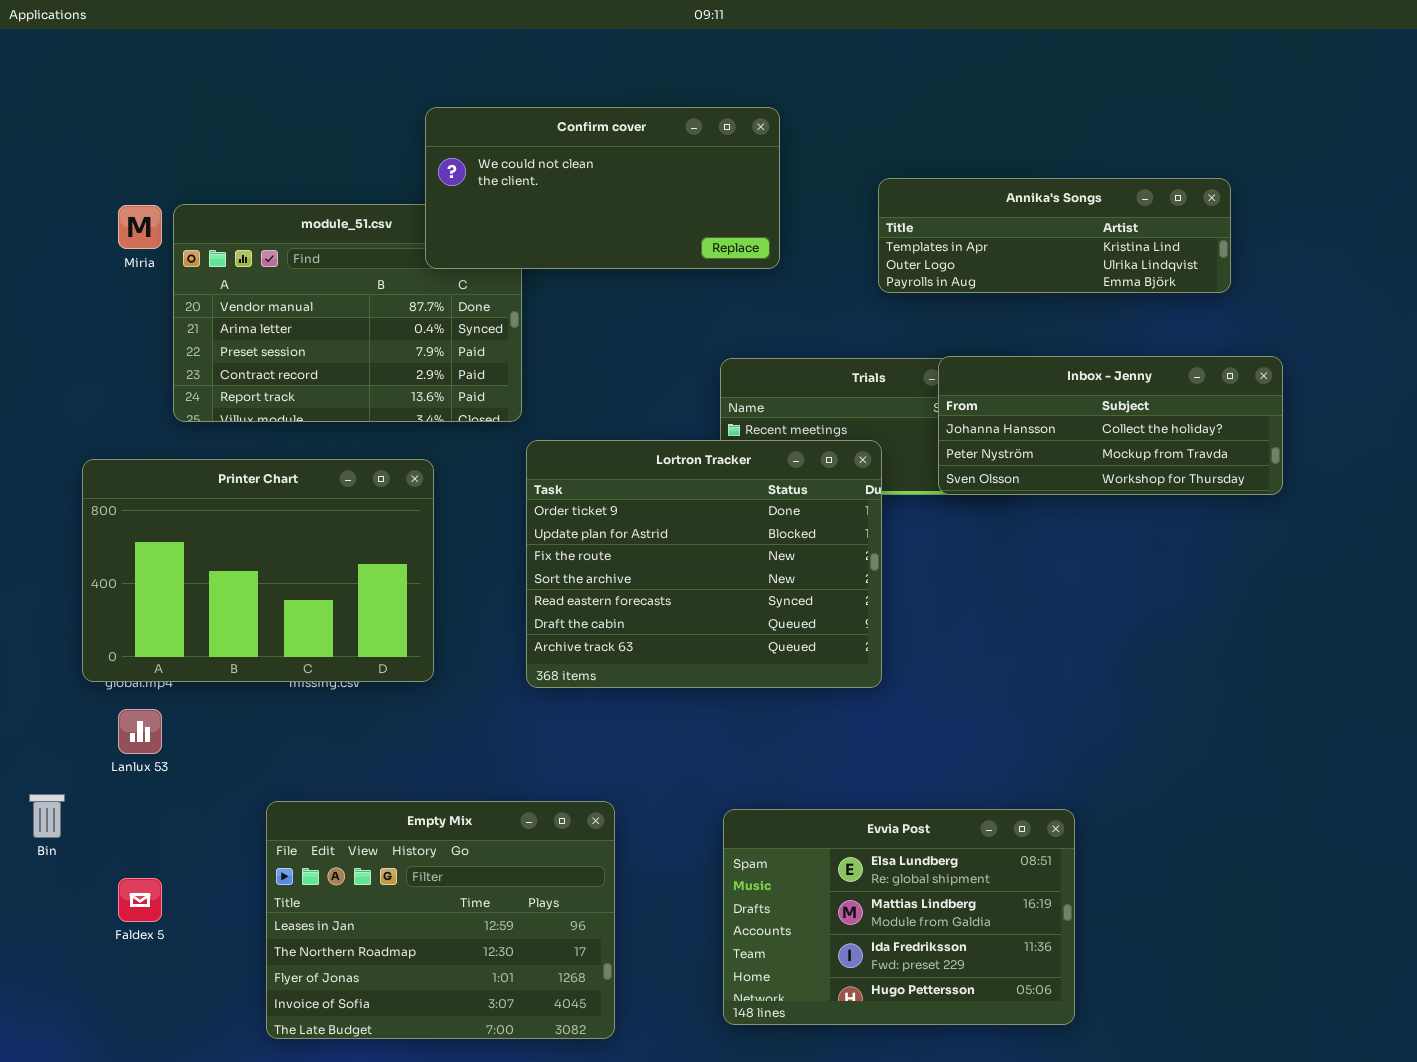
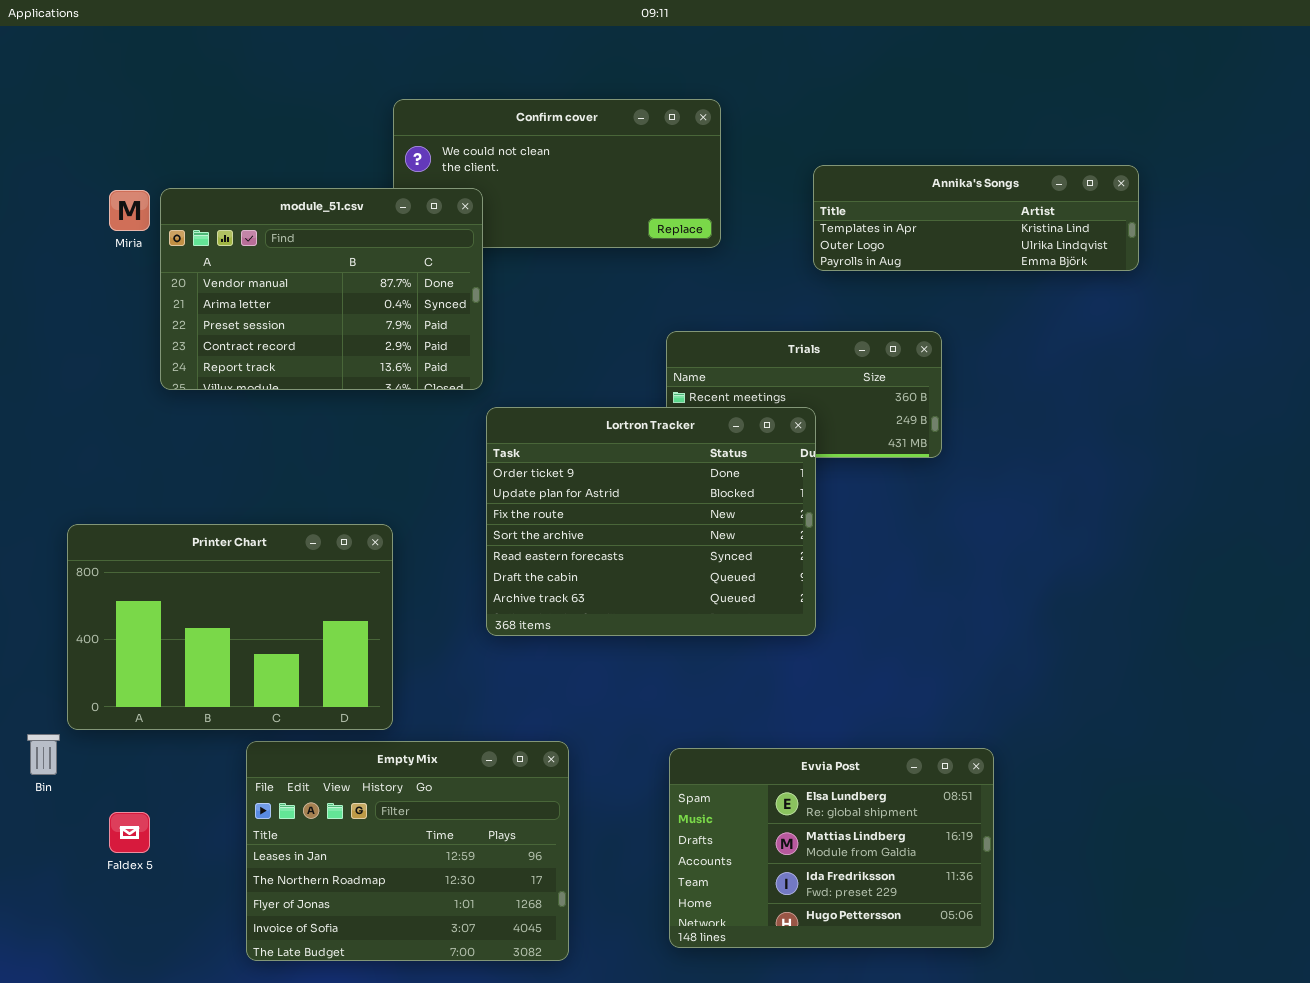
module_51.csv: [173,204,522,422] -> [160,188,483,390], raised
Inbox - Jenny: [938,356,1283,495] -> none, closed
Printer Chart: [82,459,434,682] -> [67,524,393,730], moved

